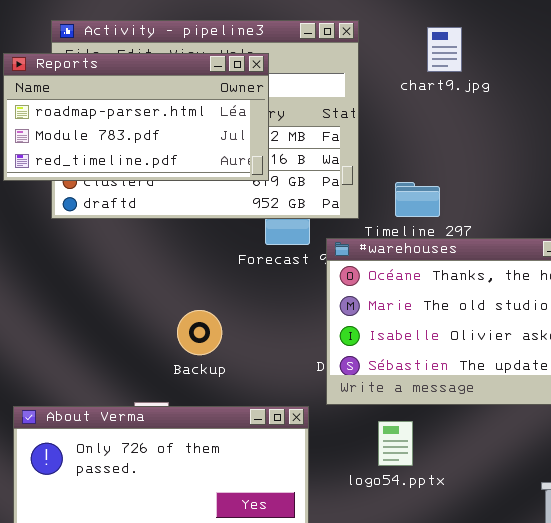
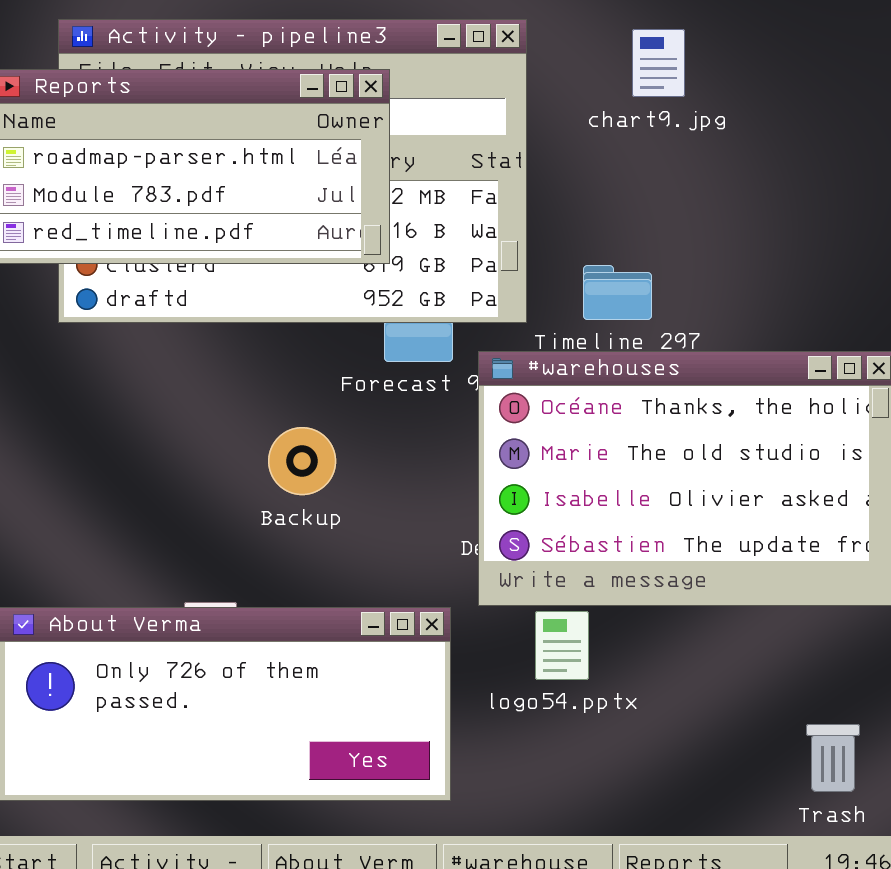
Backup: [177,310,222,355] -> [268,427,336,495], moved
logo54.pptx: [378,421,413,466] -> [535,611,589,680], moved

